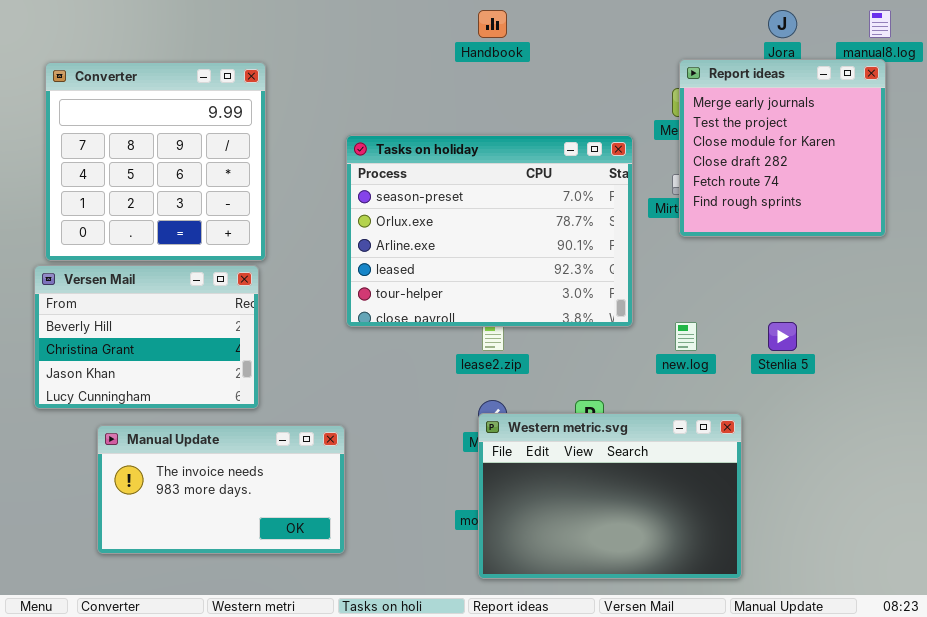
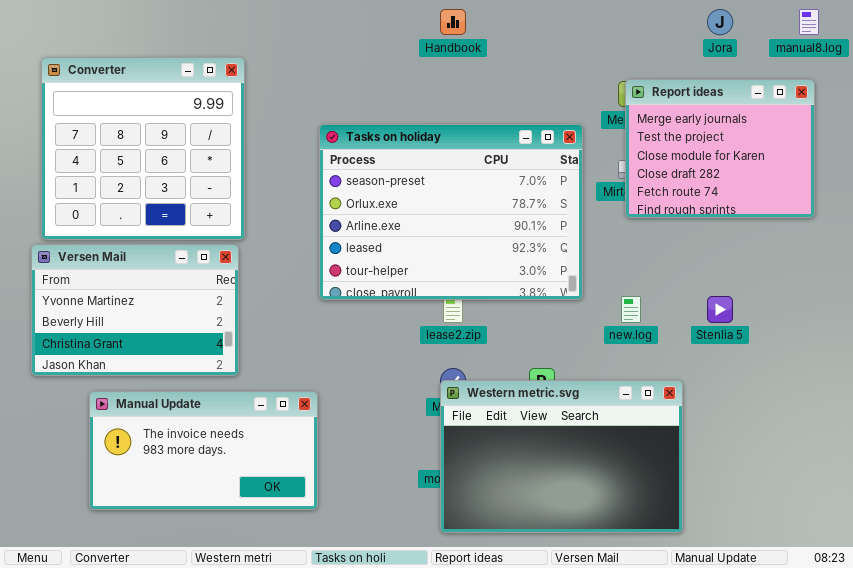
Report ideas: [679,59,886,237] -> [625,79,815,218], resized
Versen Mail: [34,265,259,409] -> [31,244,239,376], scrolled up 1 row

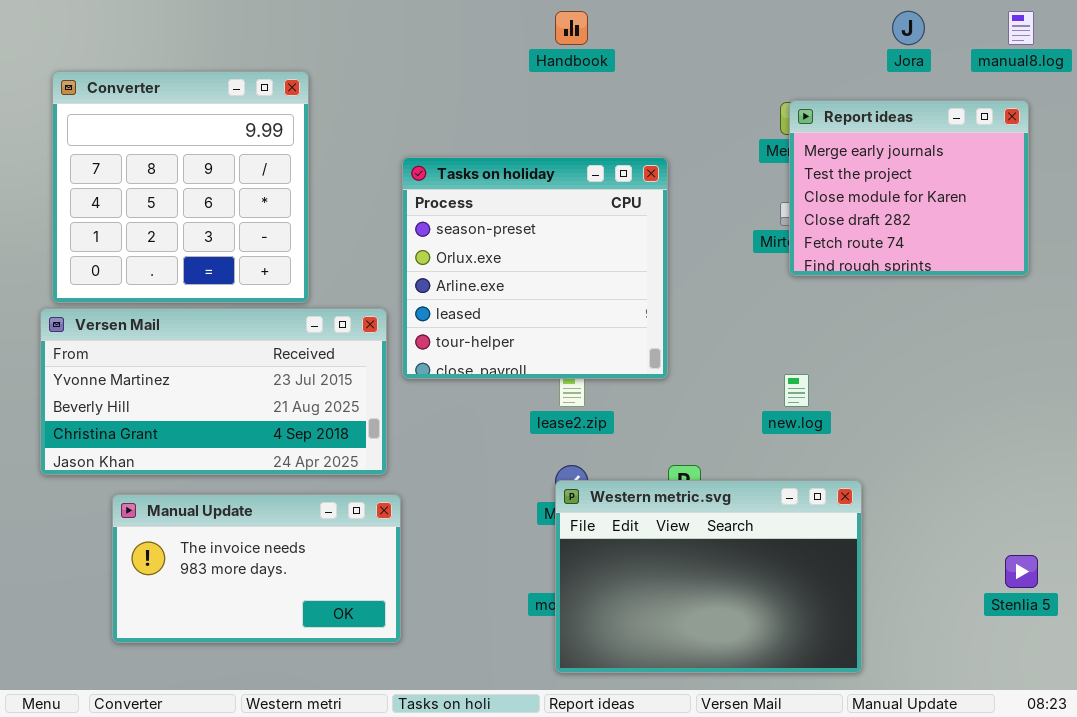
Tasks on holiday: [319,124,583,300] -> [402,157,668,379], resized
Versen Mail: [31,244,239,376] -> [40,308,387,475], resized
Stenlia 5: [707,296,733,323] -> [1005,555,1038,588], moved

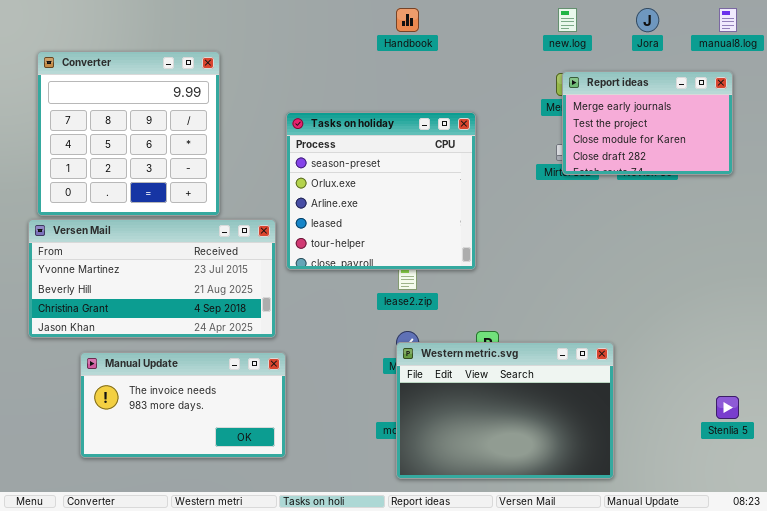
Report ideas: [789,100,1029,276] -> [562,71,733,175], resized
new.log: [784,374,809,407] -> [558,8,577,32], moved

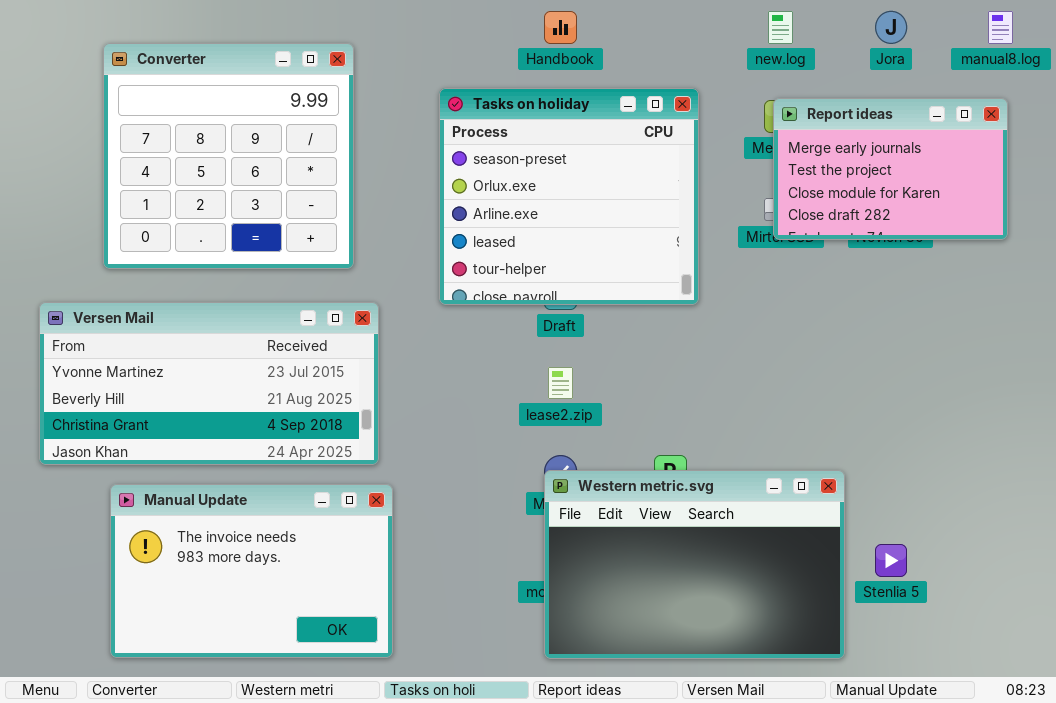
Converter: [37,51,220,216] -> [103,43,354,269], moved
Tasks on holiday: [286,112,476,270] -> [439,88,699,305], moved
Manual Update: [80,352,286,458] -> [110,484,393,658], resized
Stenlia 5: [716,396,739,419] -> [875,544,907,577], moved

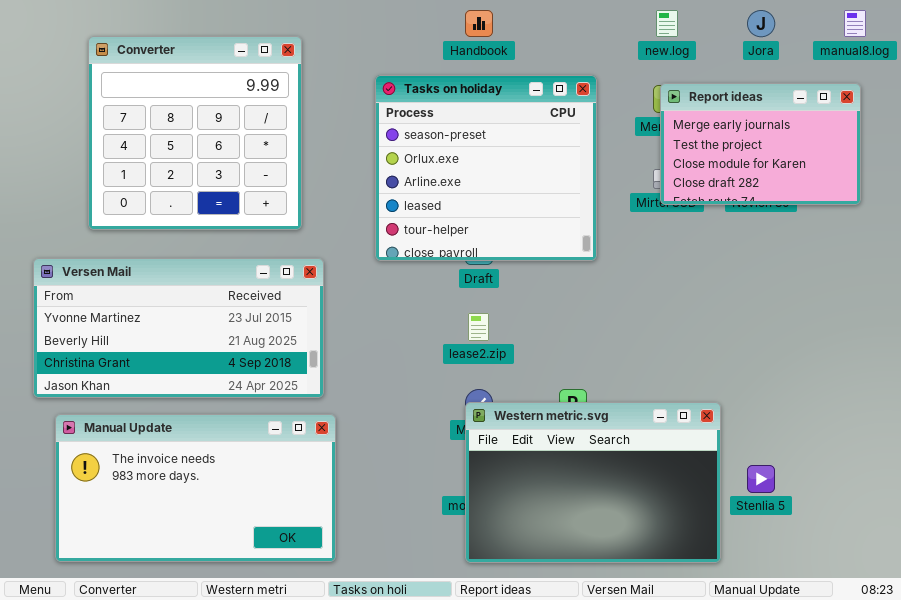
Manual Update: [110,484,393,658] -> [55,414,336,562], resized

